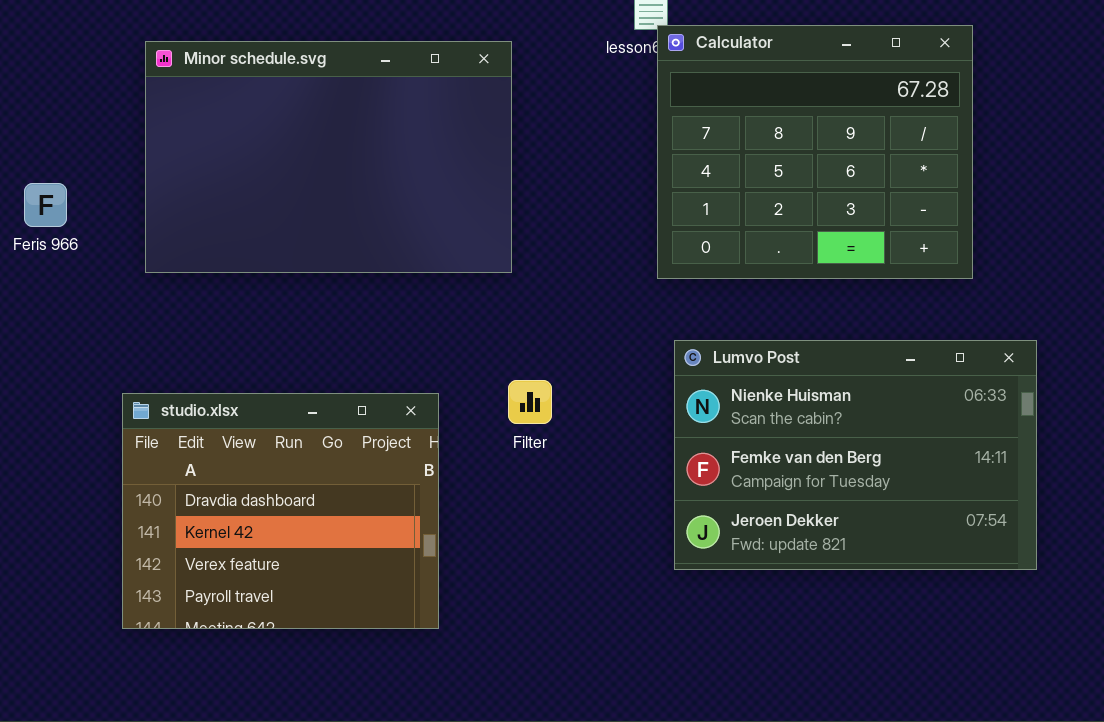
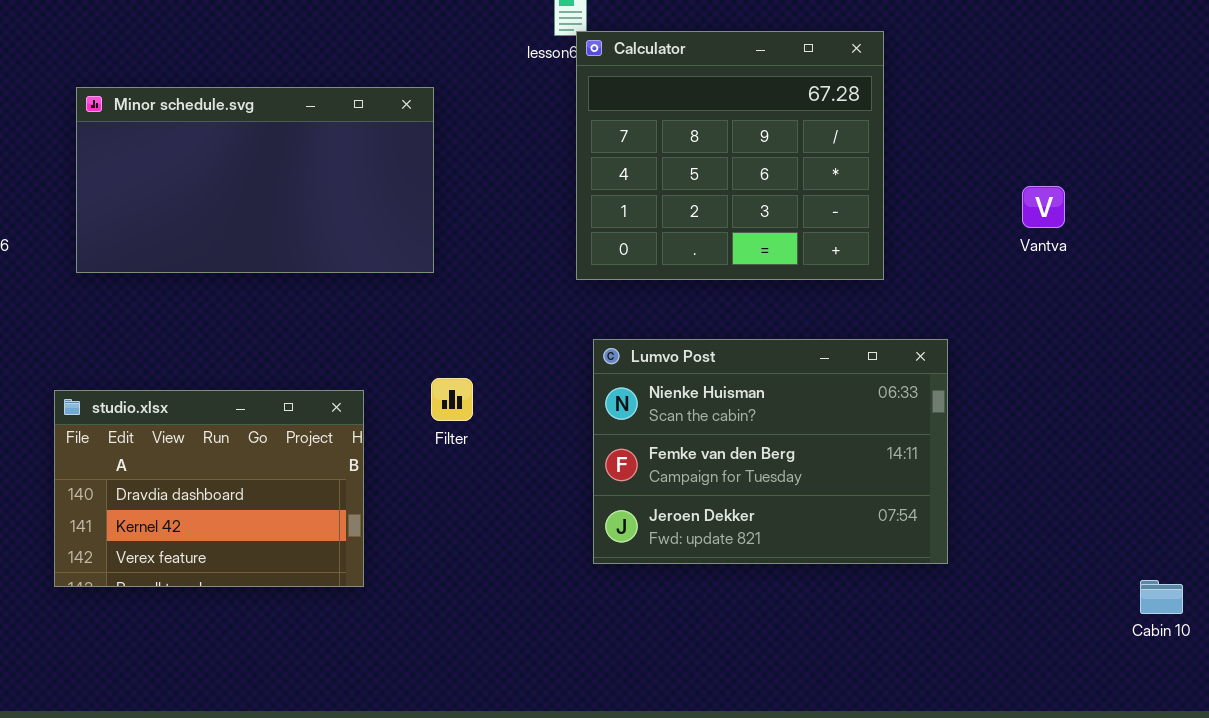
Minor schedule.svg: [145,41,512,273] -> [76,87,434,273], resized
studio.xlsx: [122,393,439,629] -> [54,390,364,587], resized

